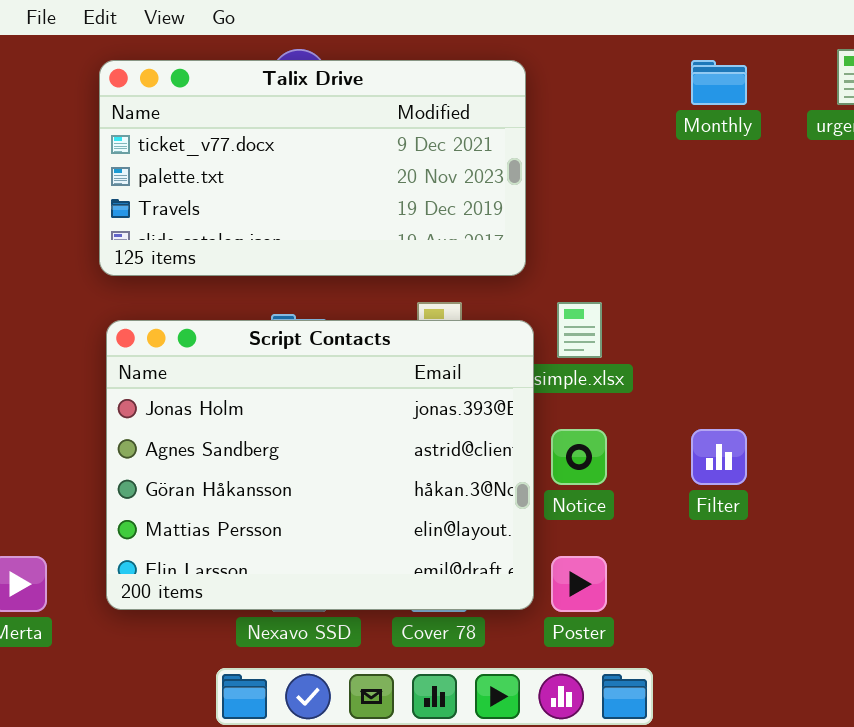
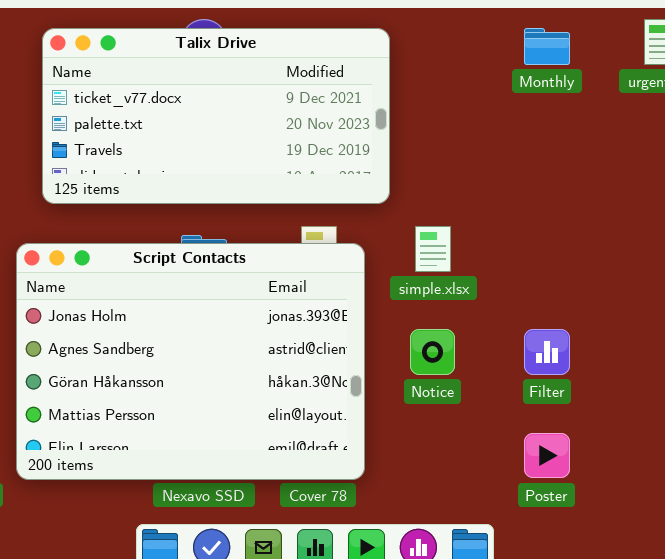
Script Contacts: [106,320,534,610] -> [16,243,365,480], moved
Poster: [551,556,607,612] -> [524,433,570,478], moved

